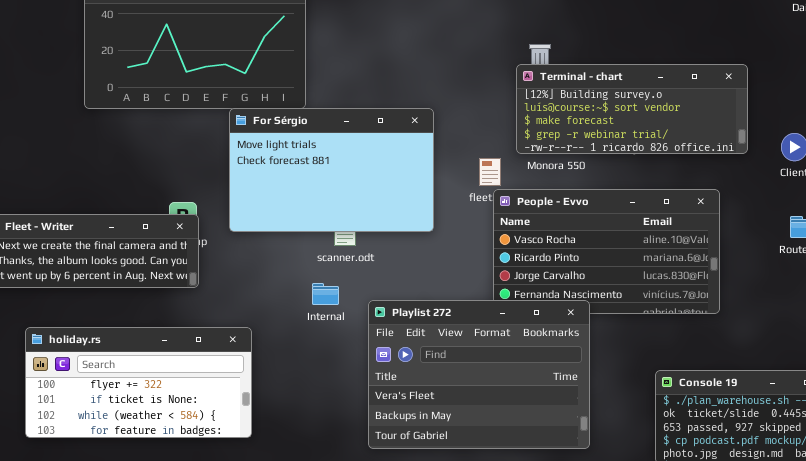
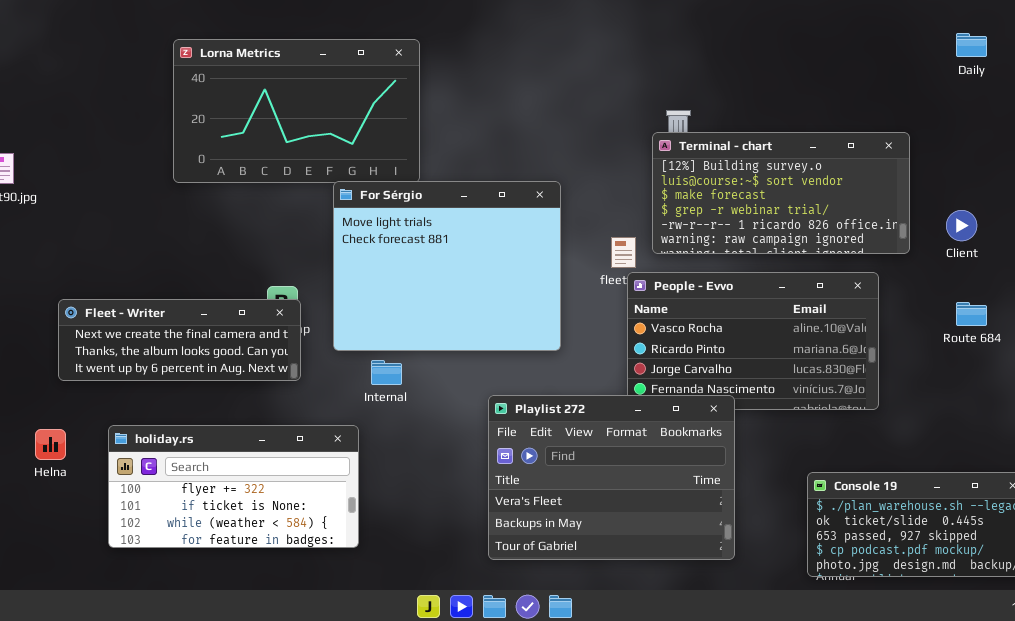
Terminal - chart: [516,64,748,154] -> [652,132,910,254], resized
For Sérgio: [229,108,434,232] -> [333,181,561,351], resized
Internal: [312,283,339,305] -> [371,360,402,385], moved

